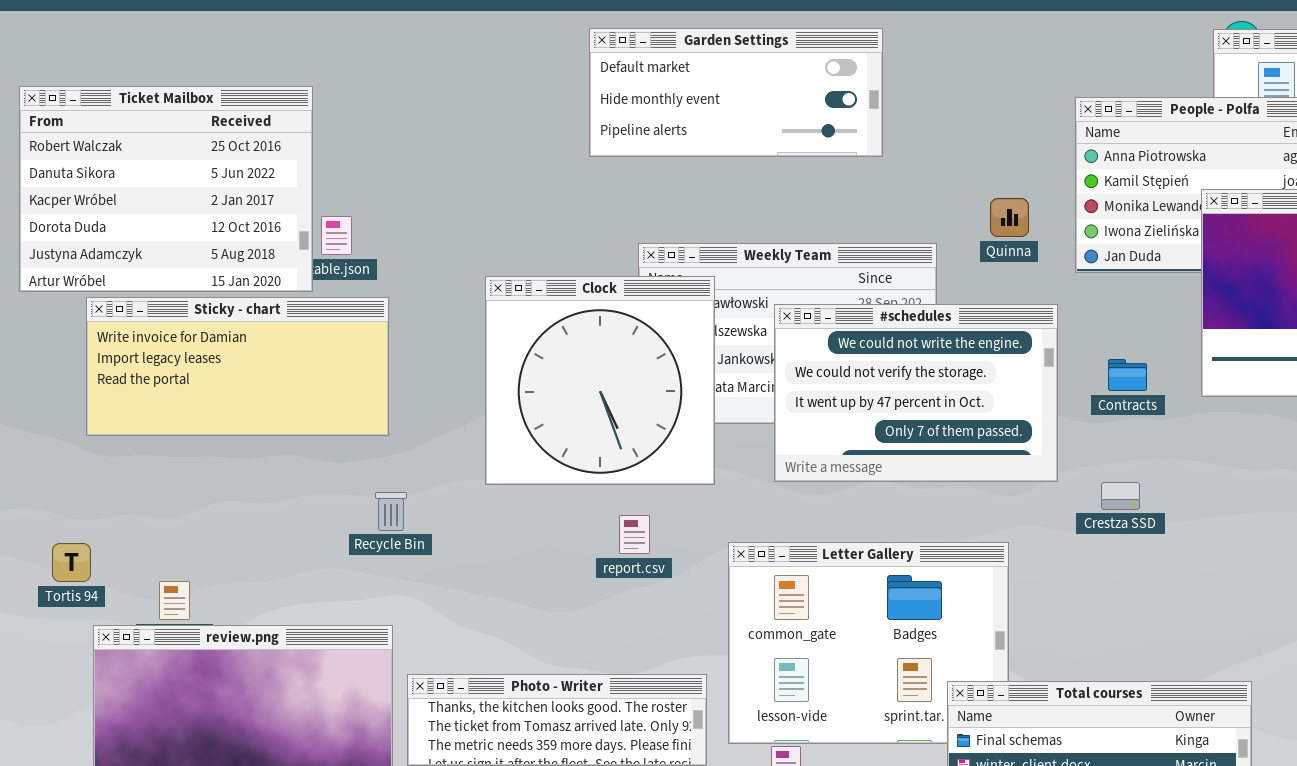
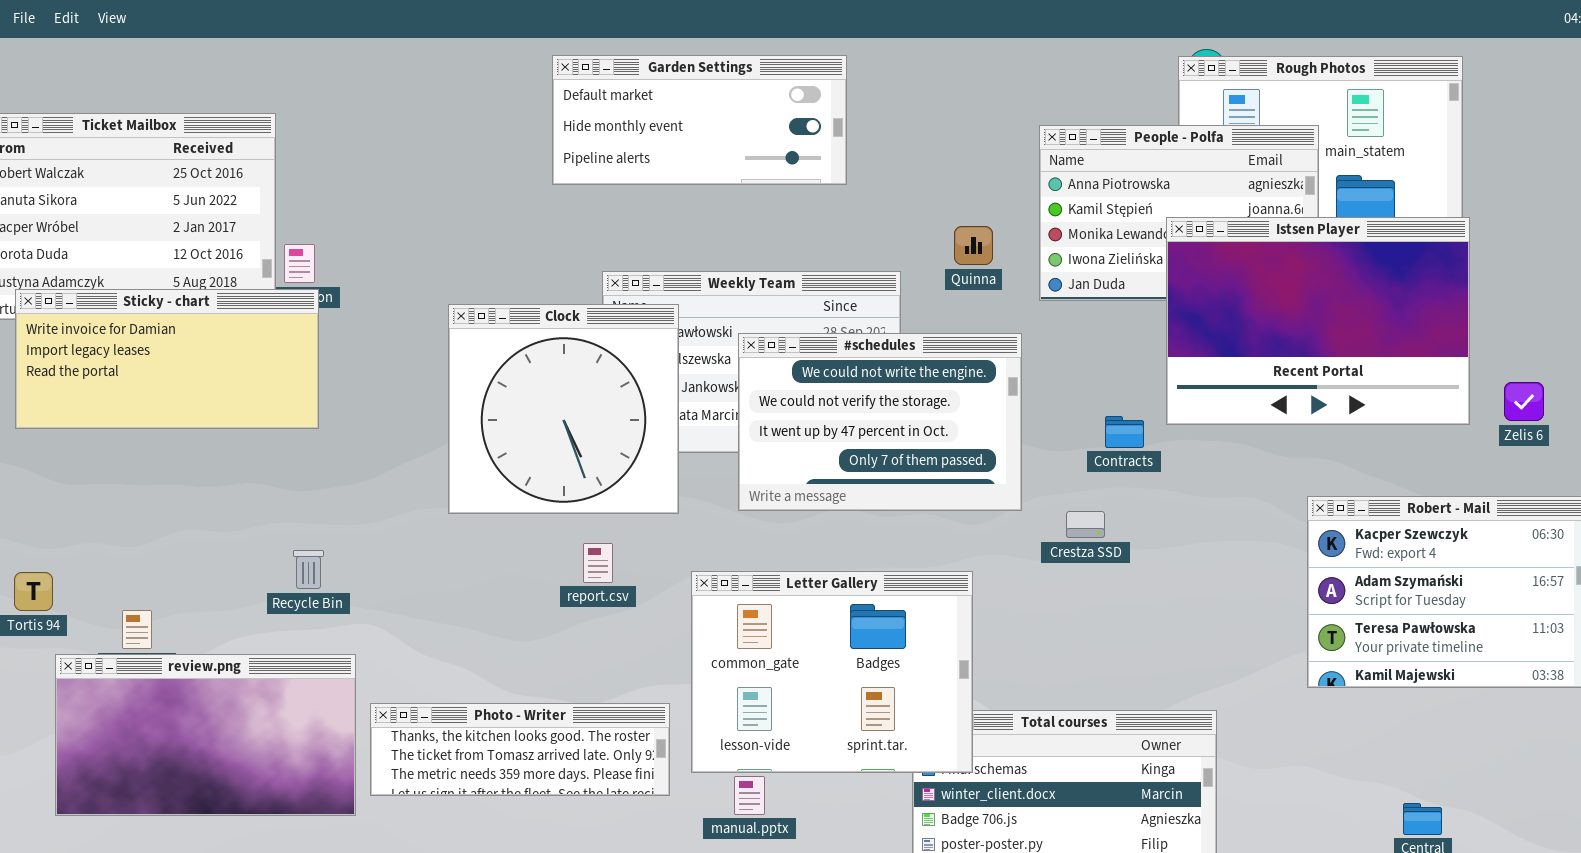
Sticky - chart: [86,297,389,436] -> [15,289,319,429], moved
Contracts: [1108,359,1147,391] -> [1105,416,1144,448], moved
Recycle Bin: [375,492,407,531] -> [293,550,324,589], moved
Letter Gallery: [728,542,1009,744] -> [691,571,973,773], raised

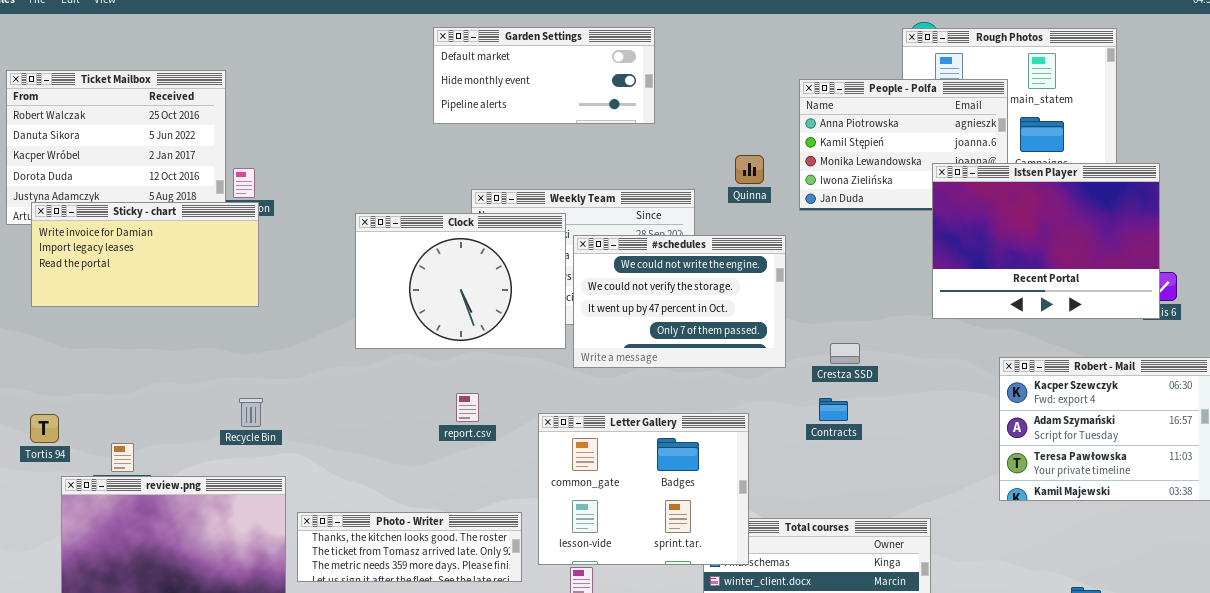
Istsen Player: [1166,217,1470,425] -> [932,163,1160,319], moved
Clock: [448,304,679,514] -> [355,213,566,349], resized
Contracts: [1105,416,1144,448] -> [819,398,848,421], moved
Crestza SSD: [1066,511,1105,538] -> [830,343,860,364], moved

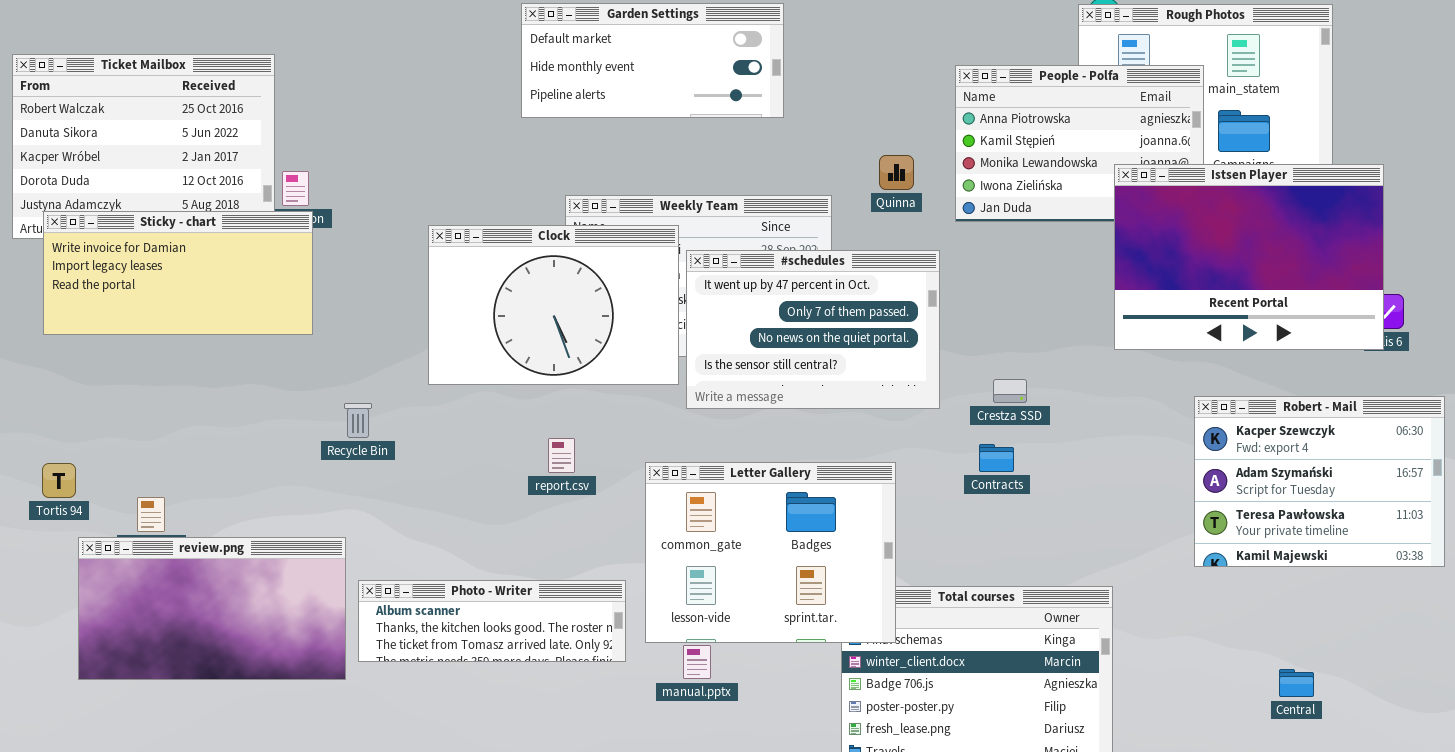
#schedules: [573,235,786,368] -> [686,250,940,409], scrolled down 2 rows
Recycle Bin: [239,398,263,427] -> [344,403,372,438], moved
Photo - Writer: [297,512,522,582] -> [358,580,626,662], scrolled up 1 row

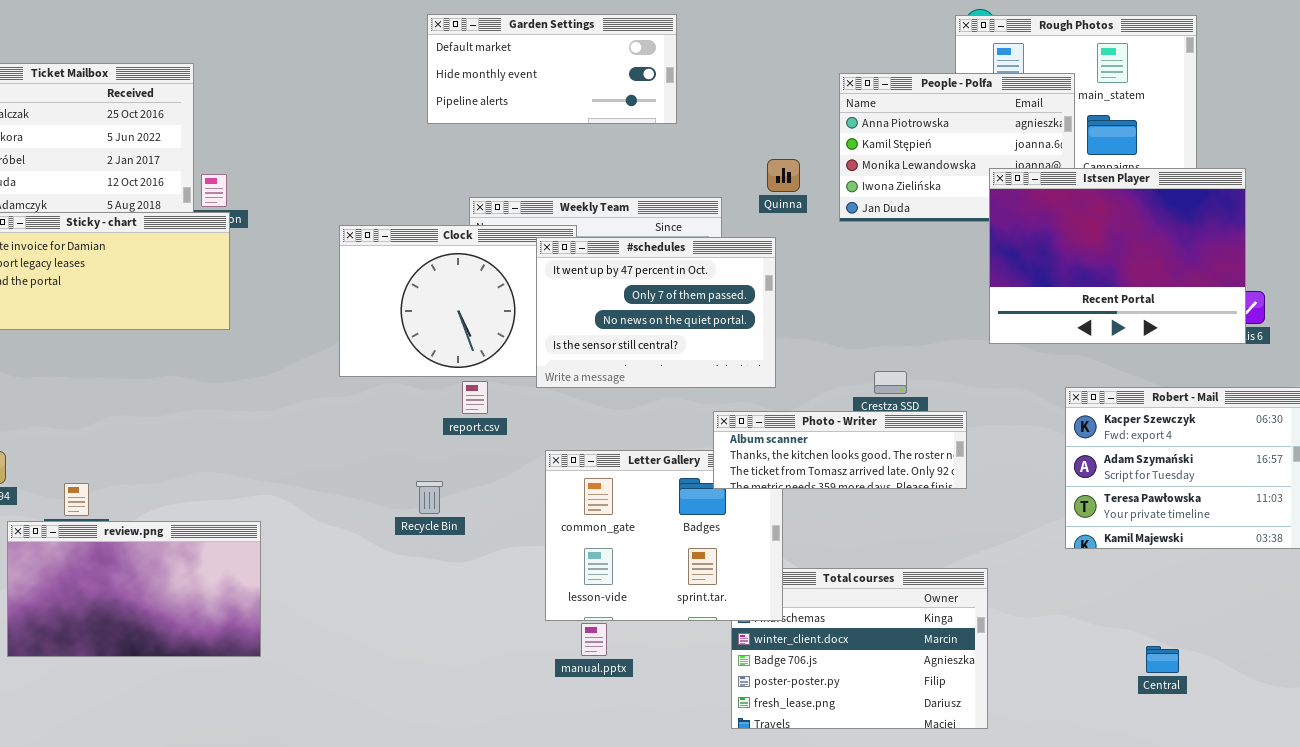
#schedules: [686,250,940,409] -> [536,237,776,388], moved
Recycle Bin: [344,403,372,438] -> [416,481,443,514], moved
report.csv: [548,438,575,473] -> [462,381,488,414], moved
Photo - Writer: [358,580,626,662] -> [713,411,967,489], moved

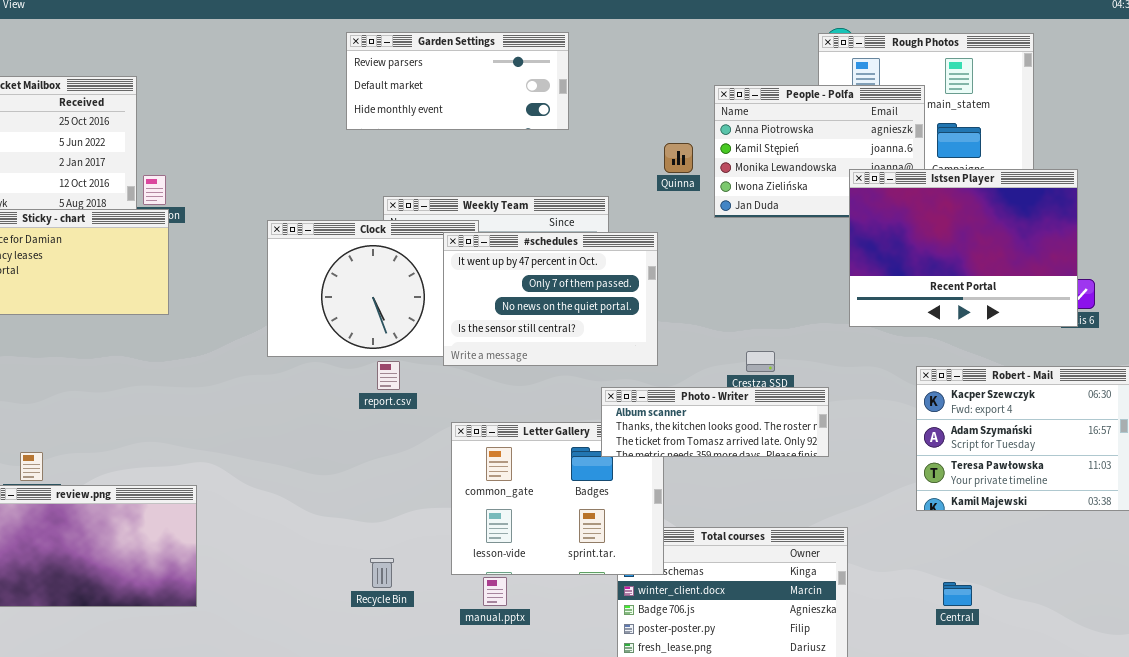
Garden Settings: [427,14,677,124] -> [346,32,569,130], scrolled up 1 row
Quinna: [767,159,800,192] -> [664,143,693,173], moved
Recycle Bin: [416,481,443,514] -> [370,558,394,588], moved
Central: [1146,646,1179,673] -> [943,582,972,606], moved

